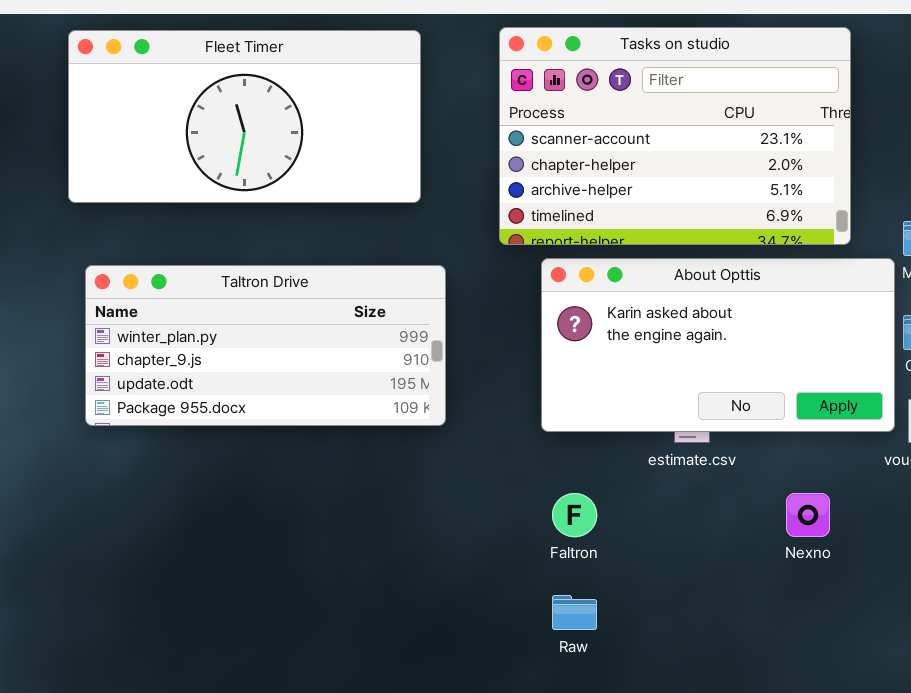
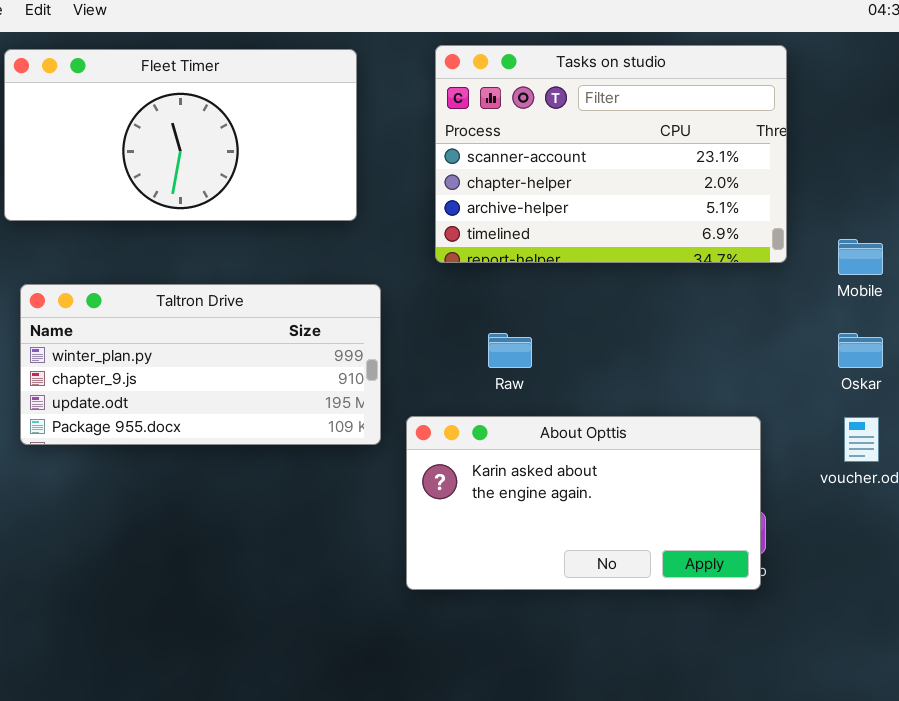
About Opttis: [541,258,895,432] -> [406,416,761,590], moved
Raw: [552,595,597,630] -> [488,333,532,368], moved

